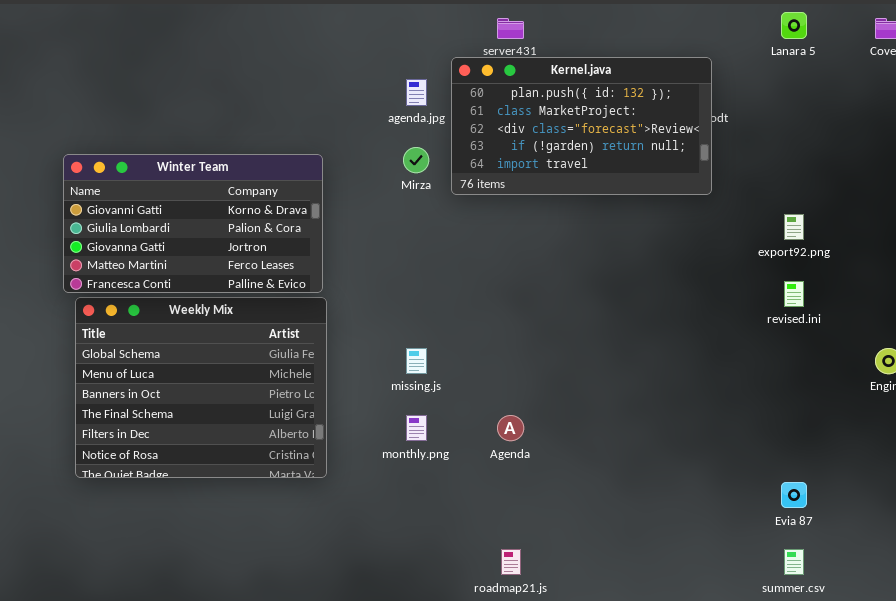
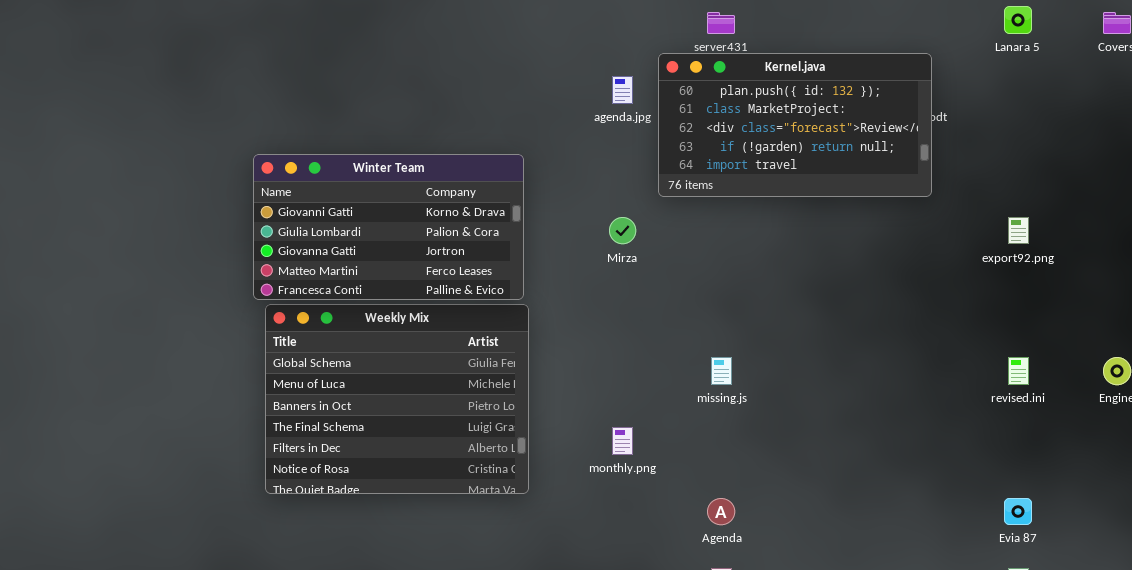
Mirza: [403,147,429,173] -> [609,217,636,244], moved
revised.ini: [784,281,804,307] -> [1008,357,1029,385], moved
missing.js: [406,348,427,374] -> [711,357,732,385], moved
Agenda: [497,415,524,441] -> [707,498,735,525], moved

